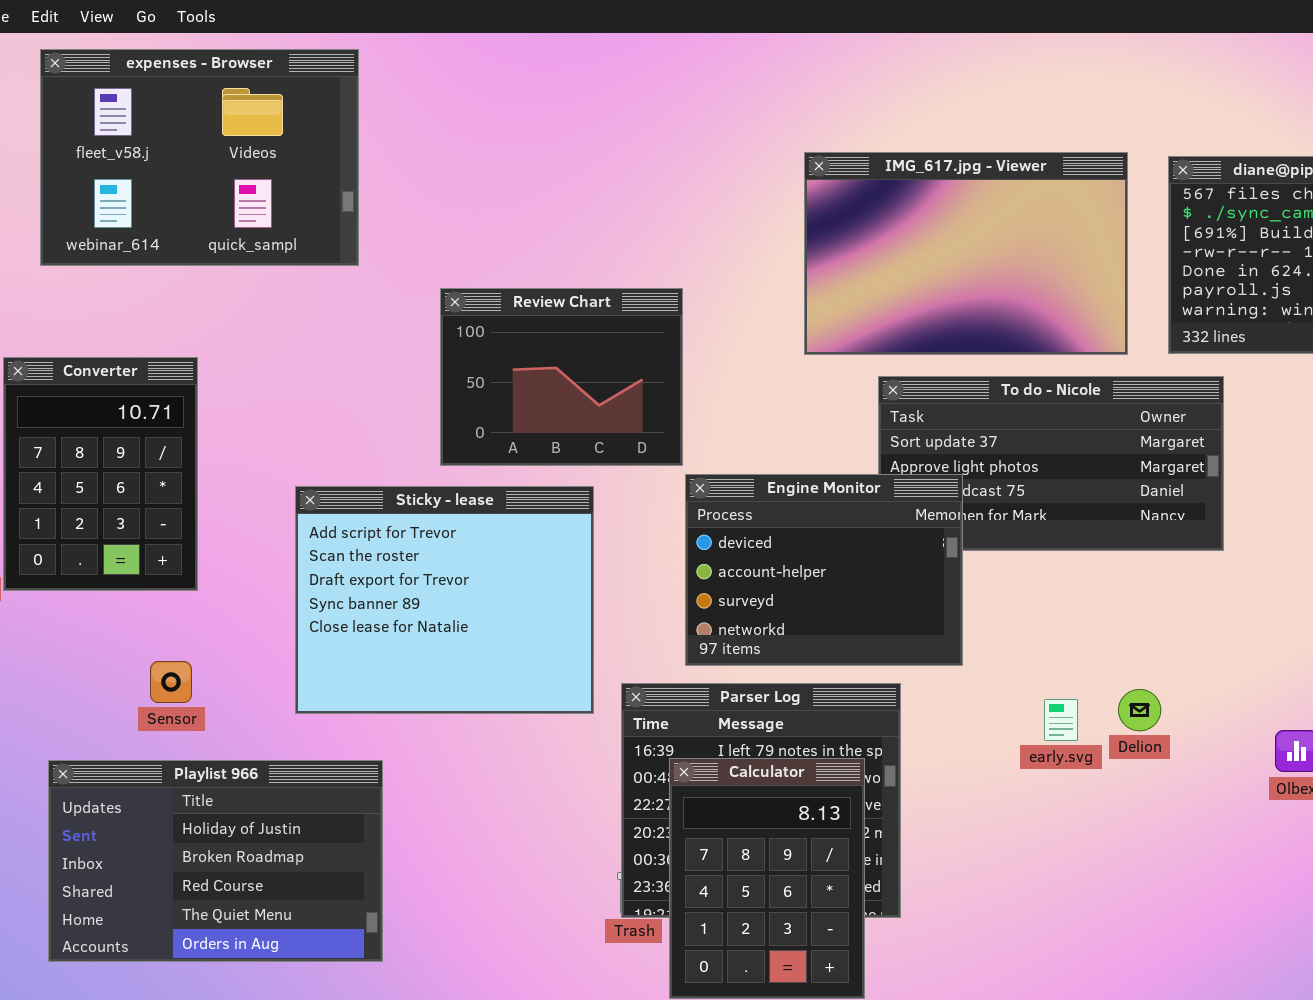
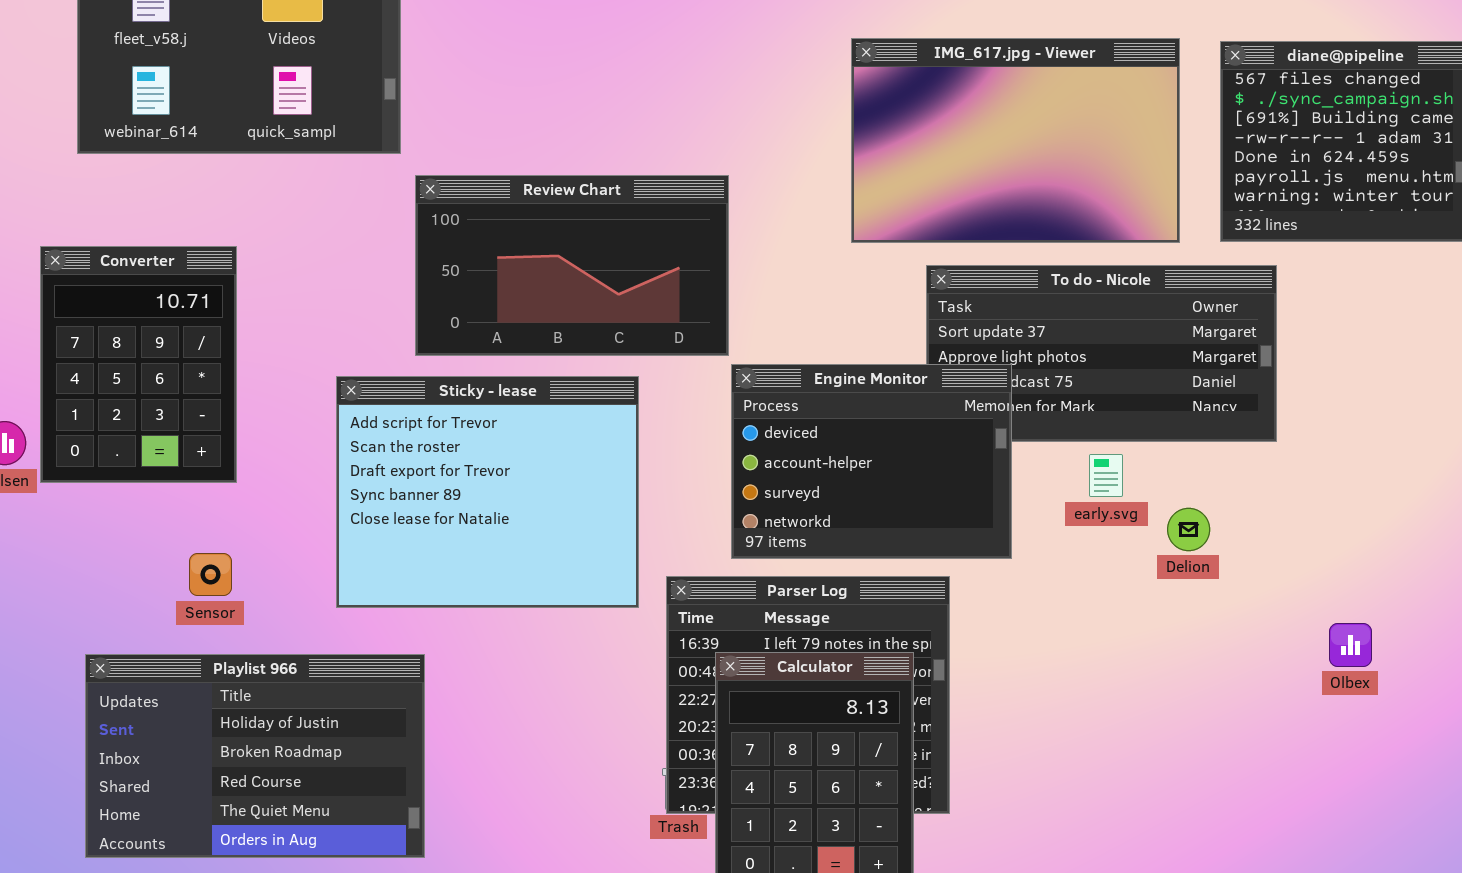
Review Chart: [440,288,683,466] -> [415,175,729,356], resized
Delion: [1118,689,1161,731] -> [1167,508,1210,551], moved
early.svg: [1044,699,1078,741] -> [1089,454,1123,497], moved

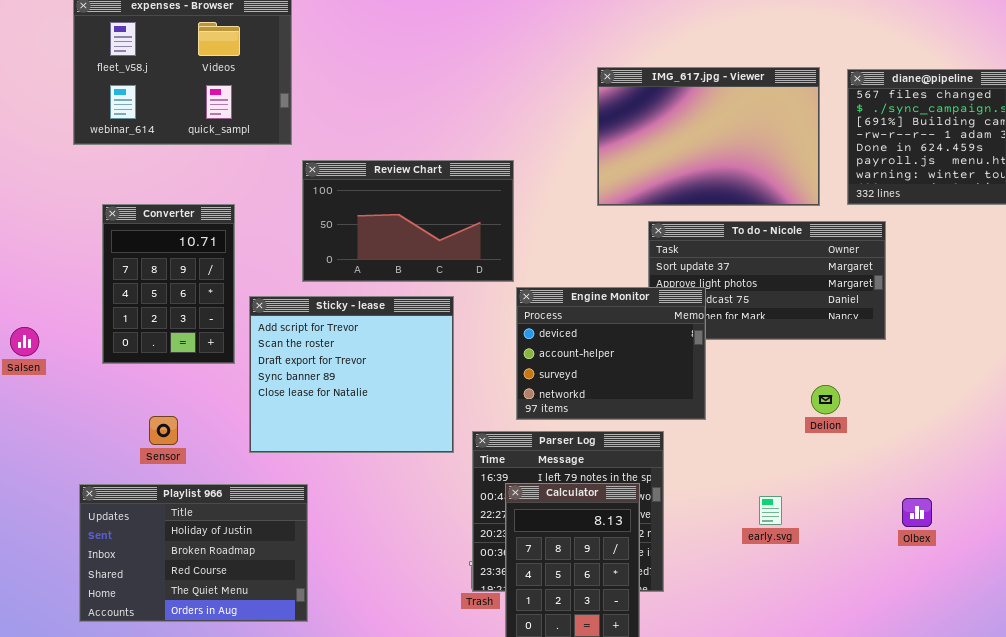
Converter: [40,246,237,483] -> [102,204,235,364], moved
early.svg: [1089,454,1123,497] -> [759,496,782,525], moved
Olbex: [1329,623,1372,667] -> [902,498,932,527], moved

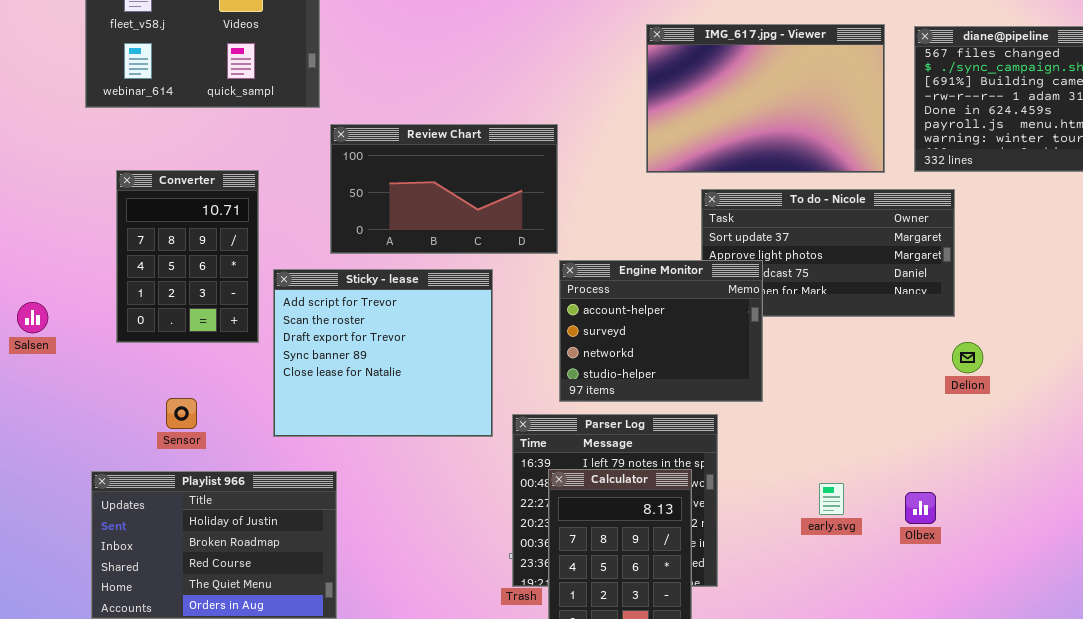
Engine Monitor: [516,287,706,420] -> [559,260,763,402], scrolled down 1 row
Delion: [811,385,840,414] -> [952,342,983,373], moved
Olbex: [902,498,932,527] -> [905,492,936,524], moved

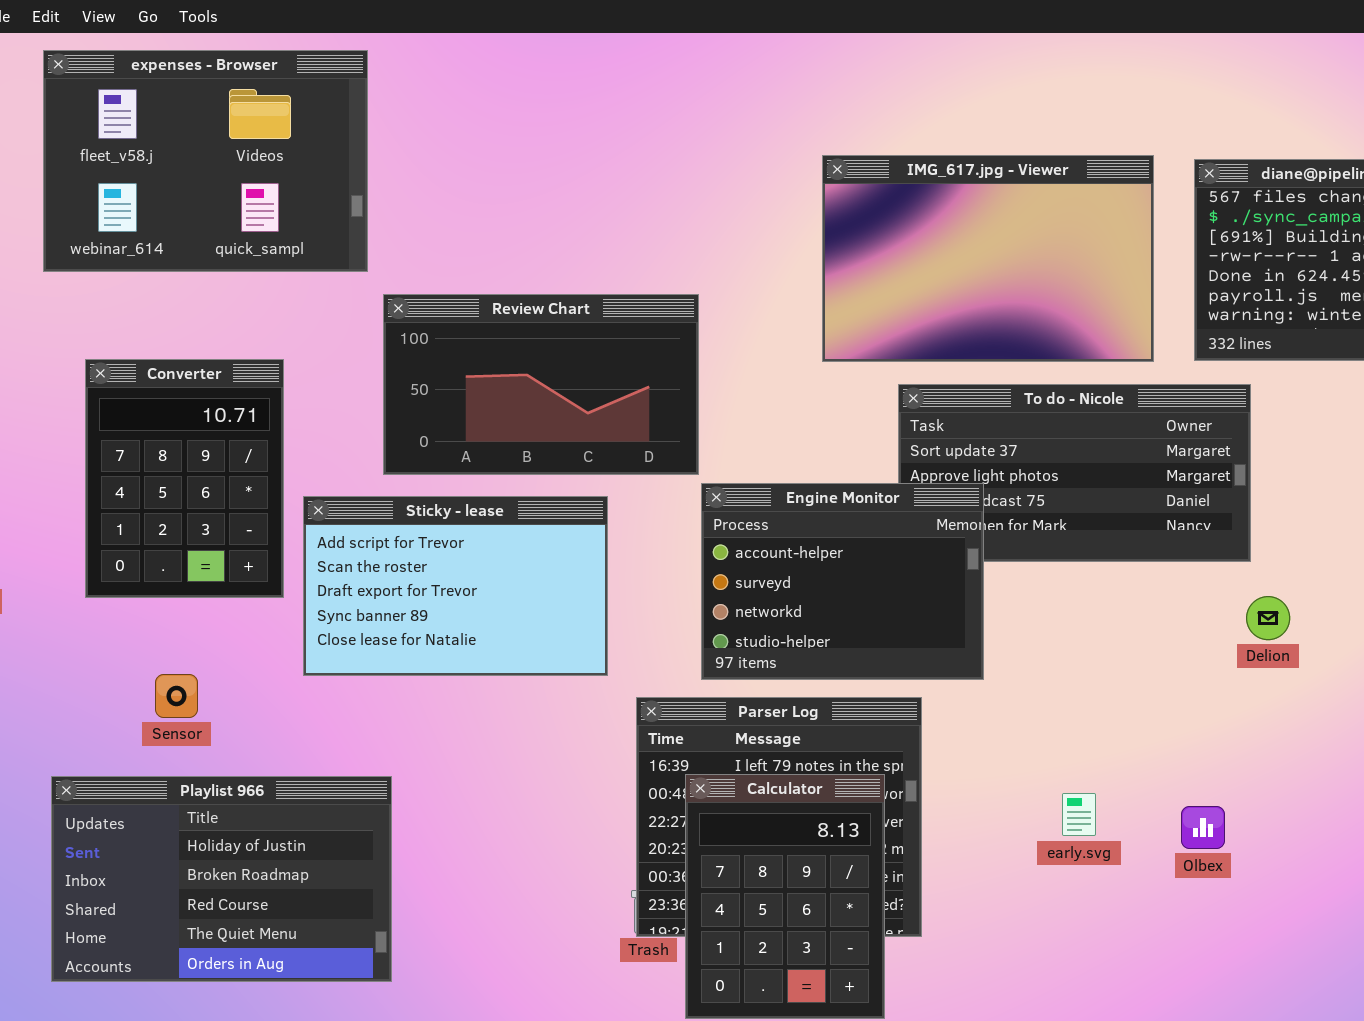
Sticky - lease: [273,269,493,437] -> [303,496,608,676], resized

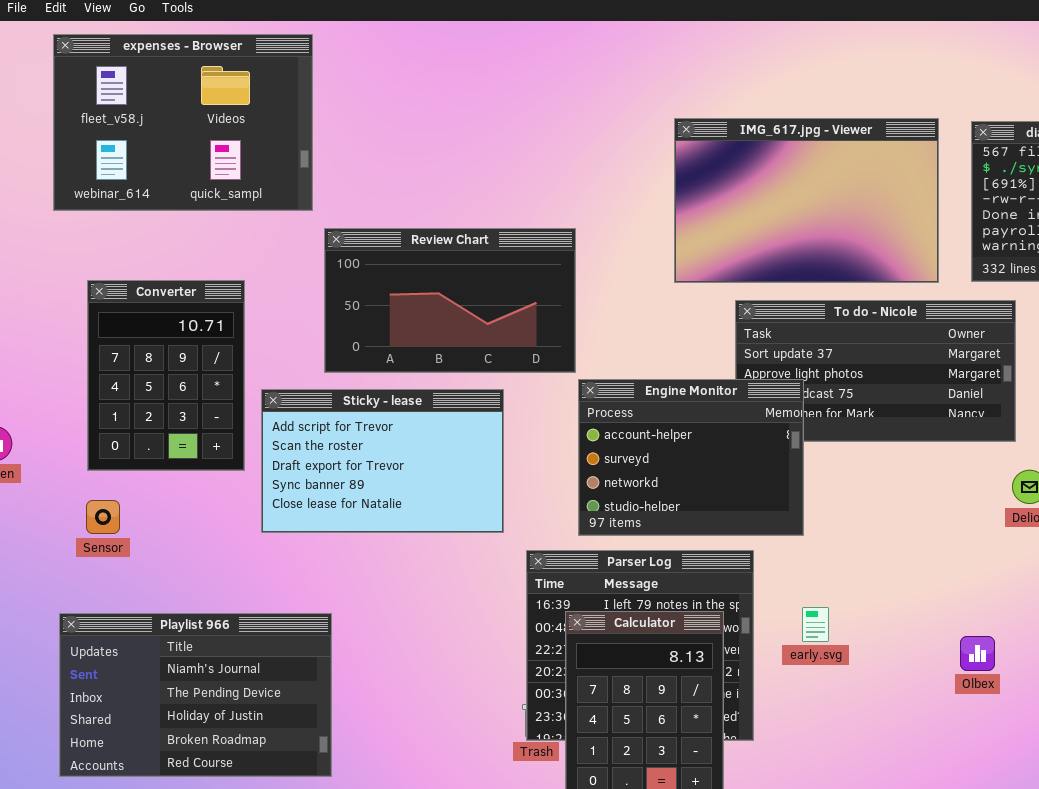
Sensor: [155,674,198,718] -> [86,500,120,534], moved
Playlist 966: [51,776,392,982] -> [59,613,332,777], scrolled up 2 rows
early.svg: [1062,793,1096,836] -> [802,607,829,642], moved

